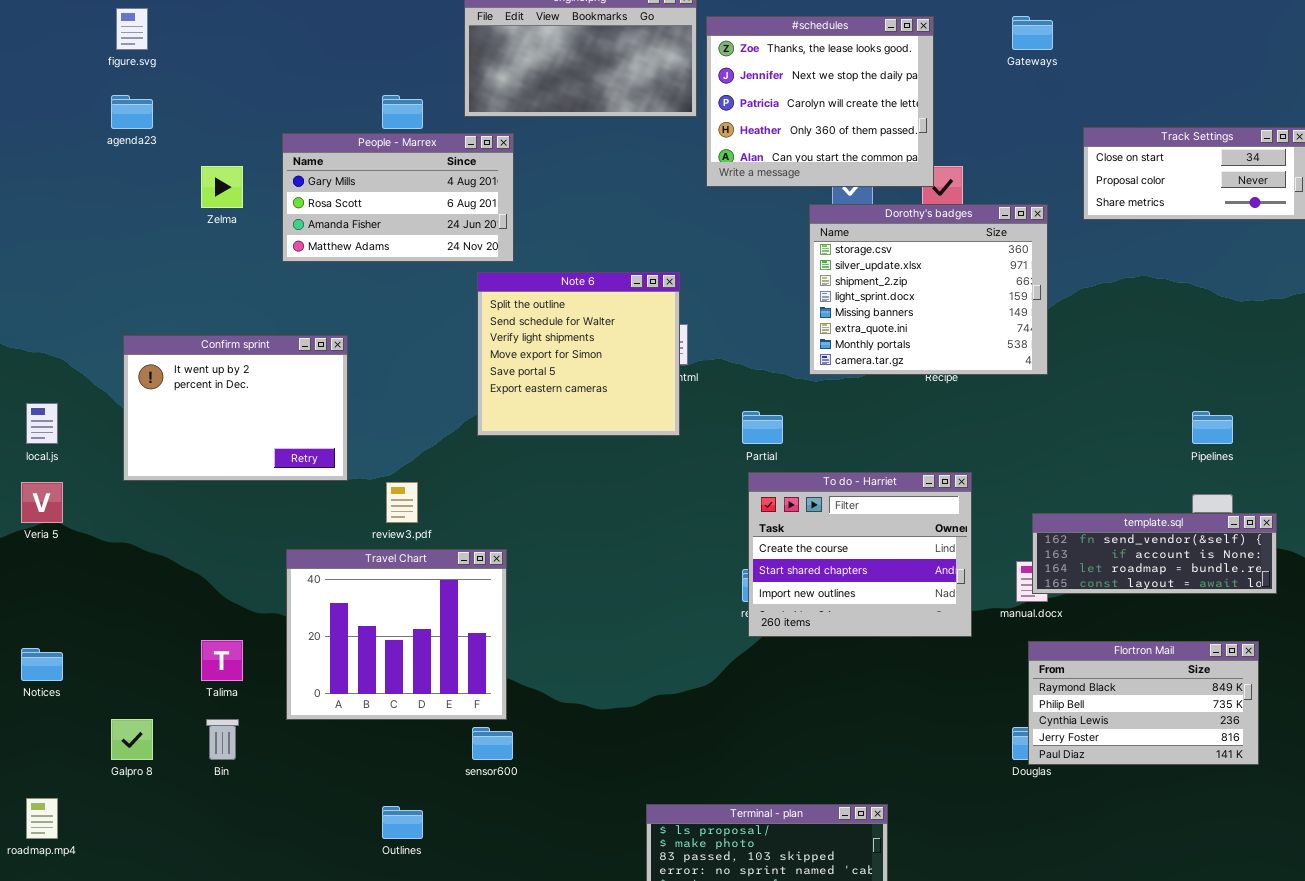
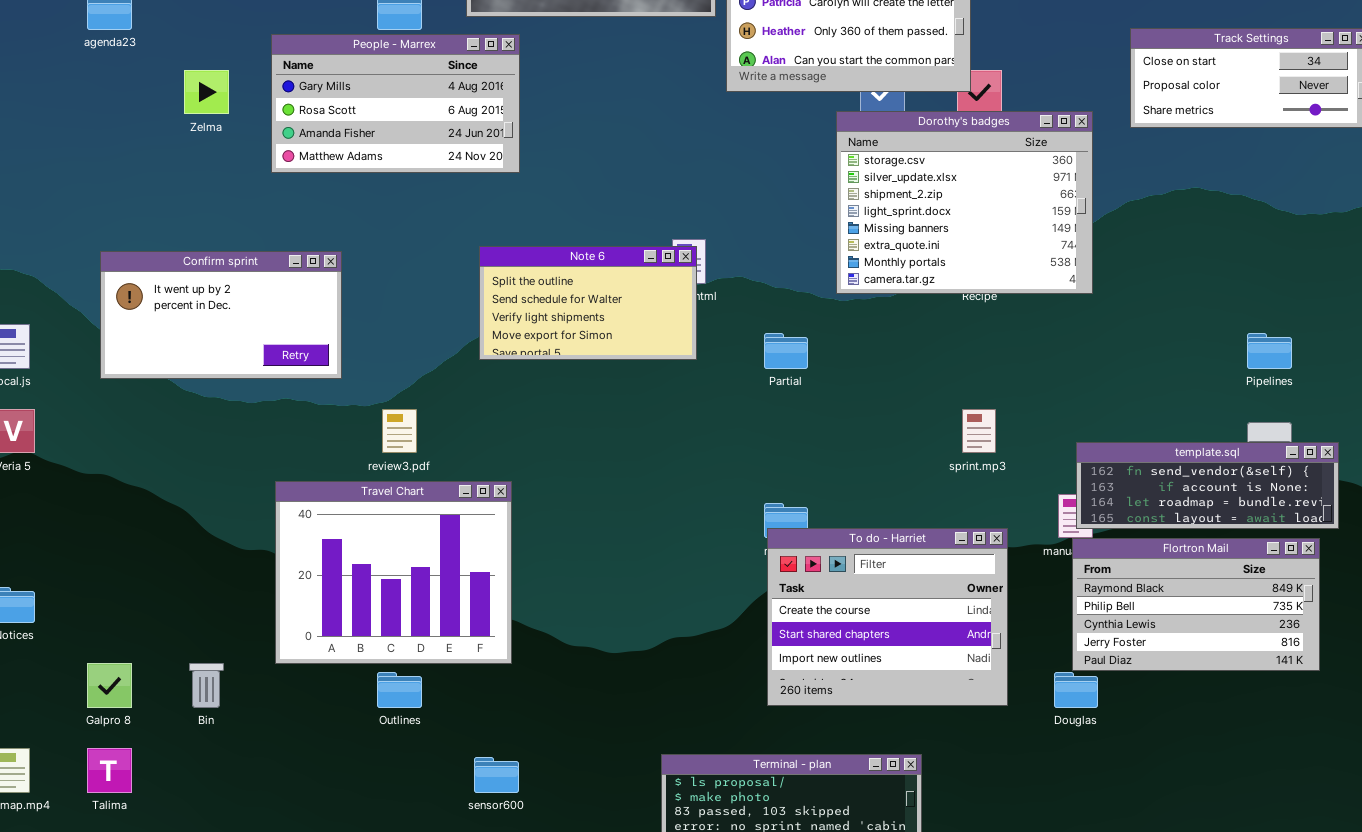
Note 6: [477,272,680,436] -> [479,246,697,360], resized
Confirm sprint: [123,335,348,481] -> [100,251,342,379], resized
To do - Harriet: [748,472,972,637] -> [767,528,1008,706], moved
Talima: [201,640,243,681] -> [87,748,132,793], moved
Flortron Mail: [1028,641,1259,765] -> [1072,538,1320,671], moved
sensor600: [472,727,513,760] -> [474,757,519,793], moved
Outlines: [382,806,423,839] -> [377,672,422,708], moved

